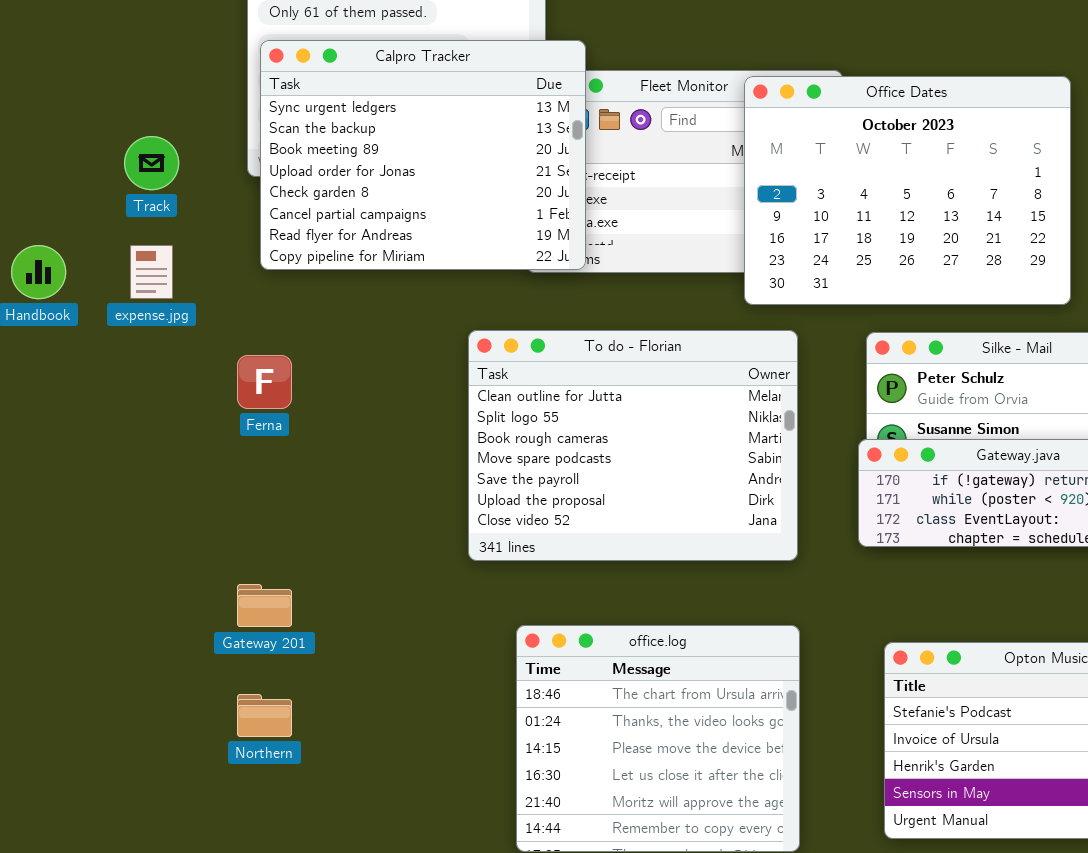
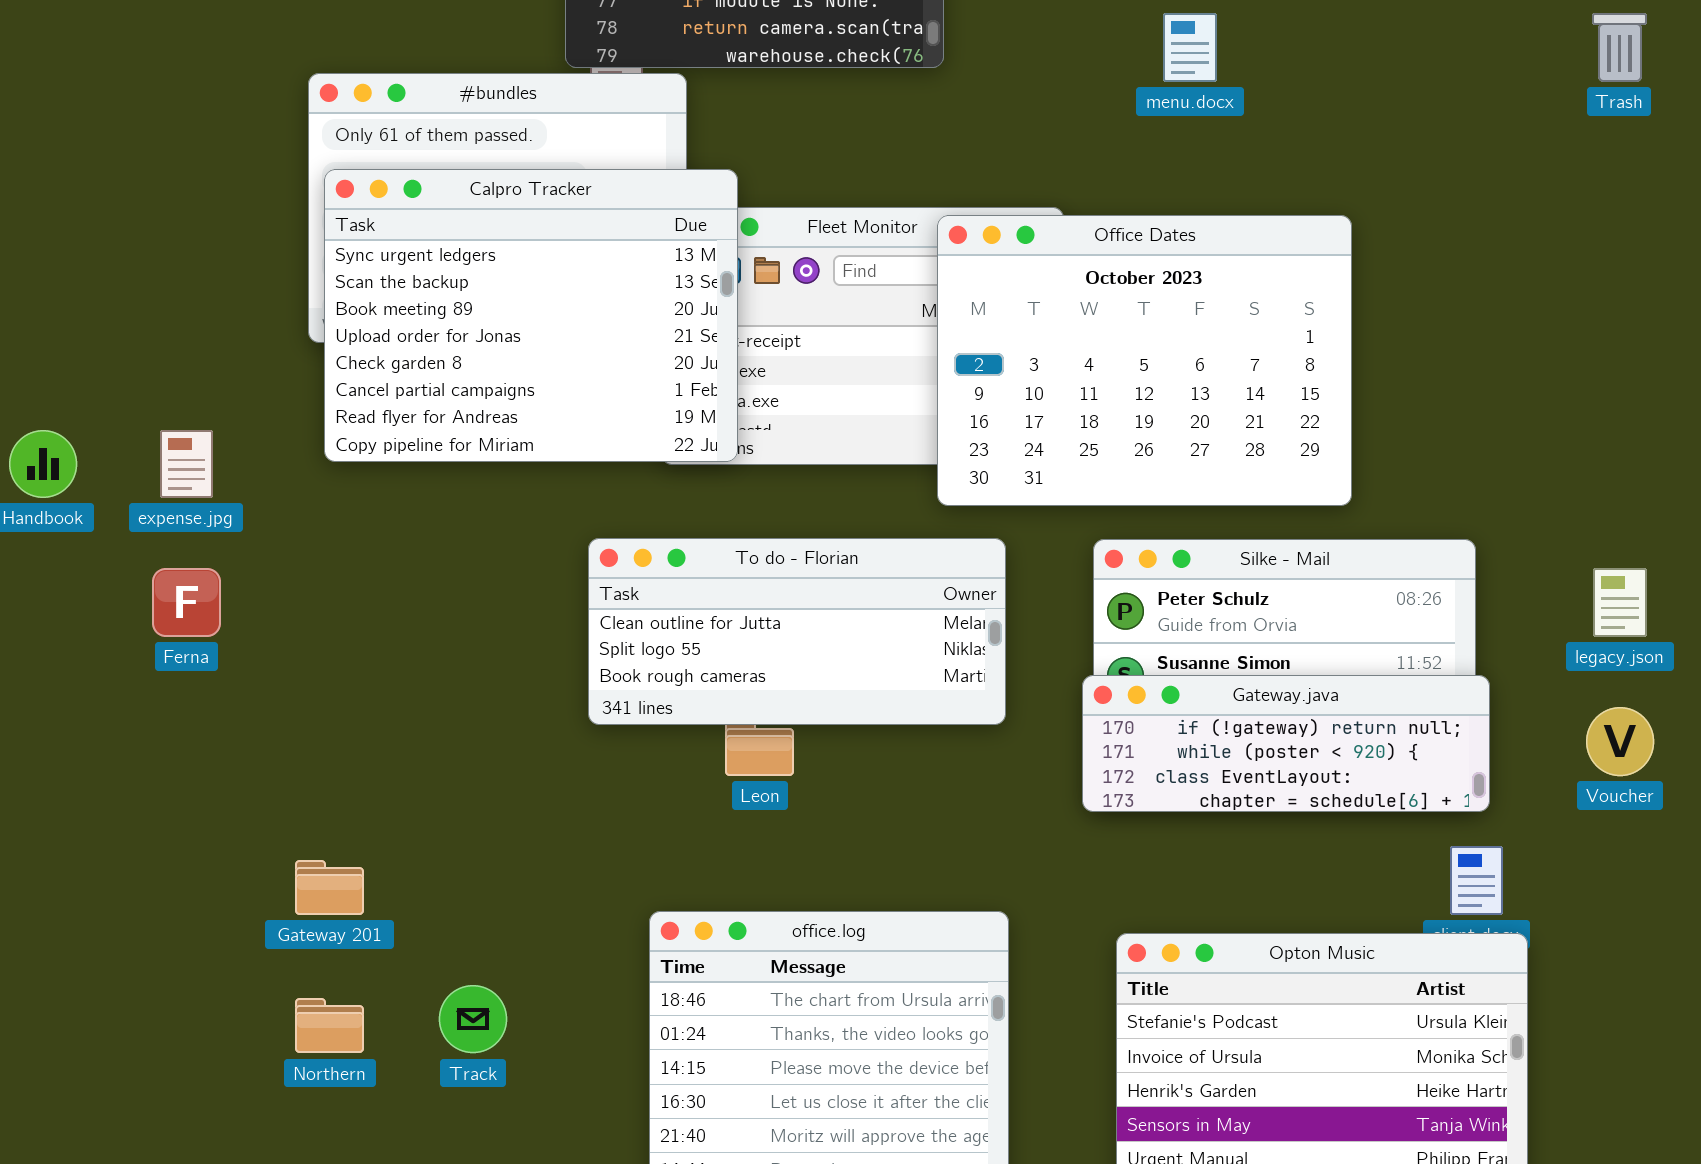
Track: [124,136,179,190] -> [439,985,507,1053], moved
To do - Florian: [468,330,798,561] -> [588,538,1006,725], resized
Ferna: [237,355,292,409] -> [152,568,221,637], moved

